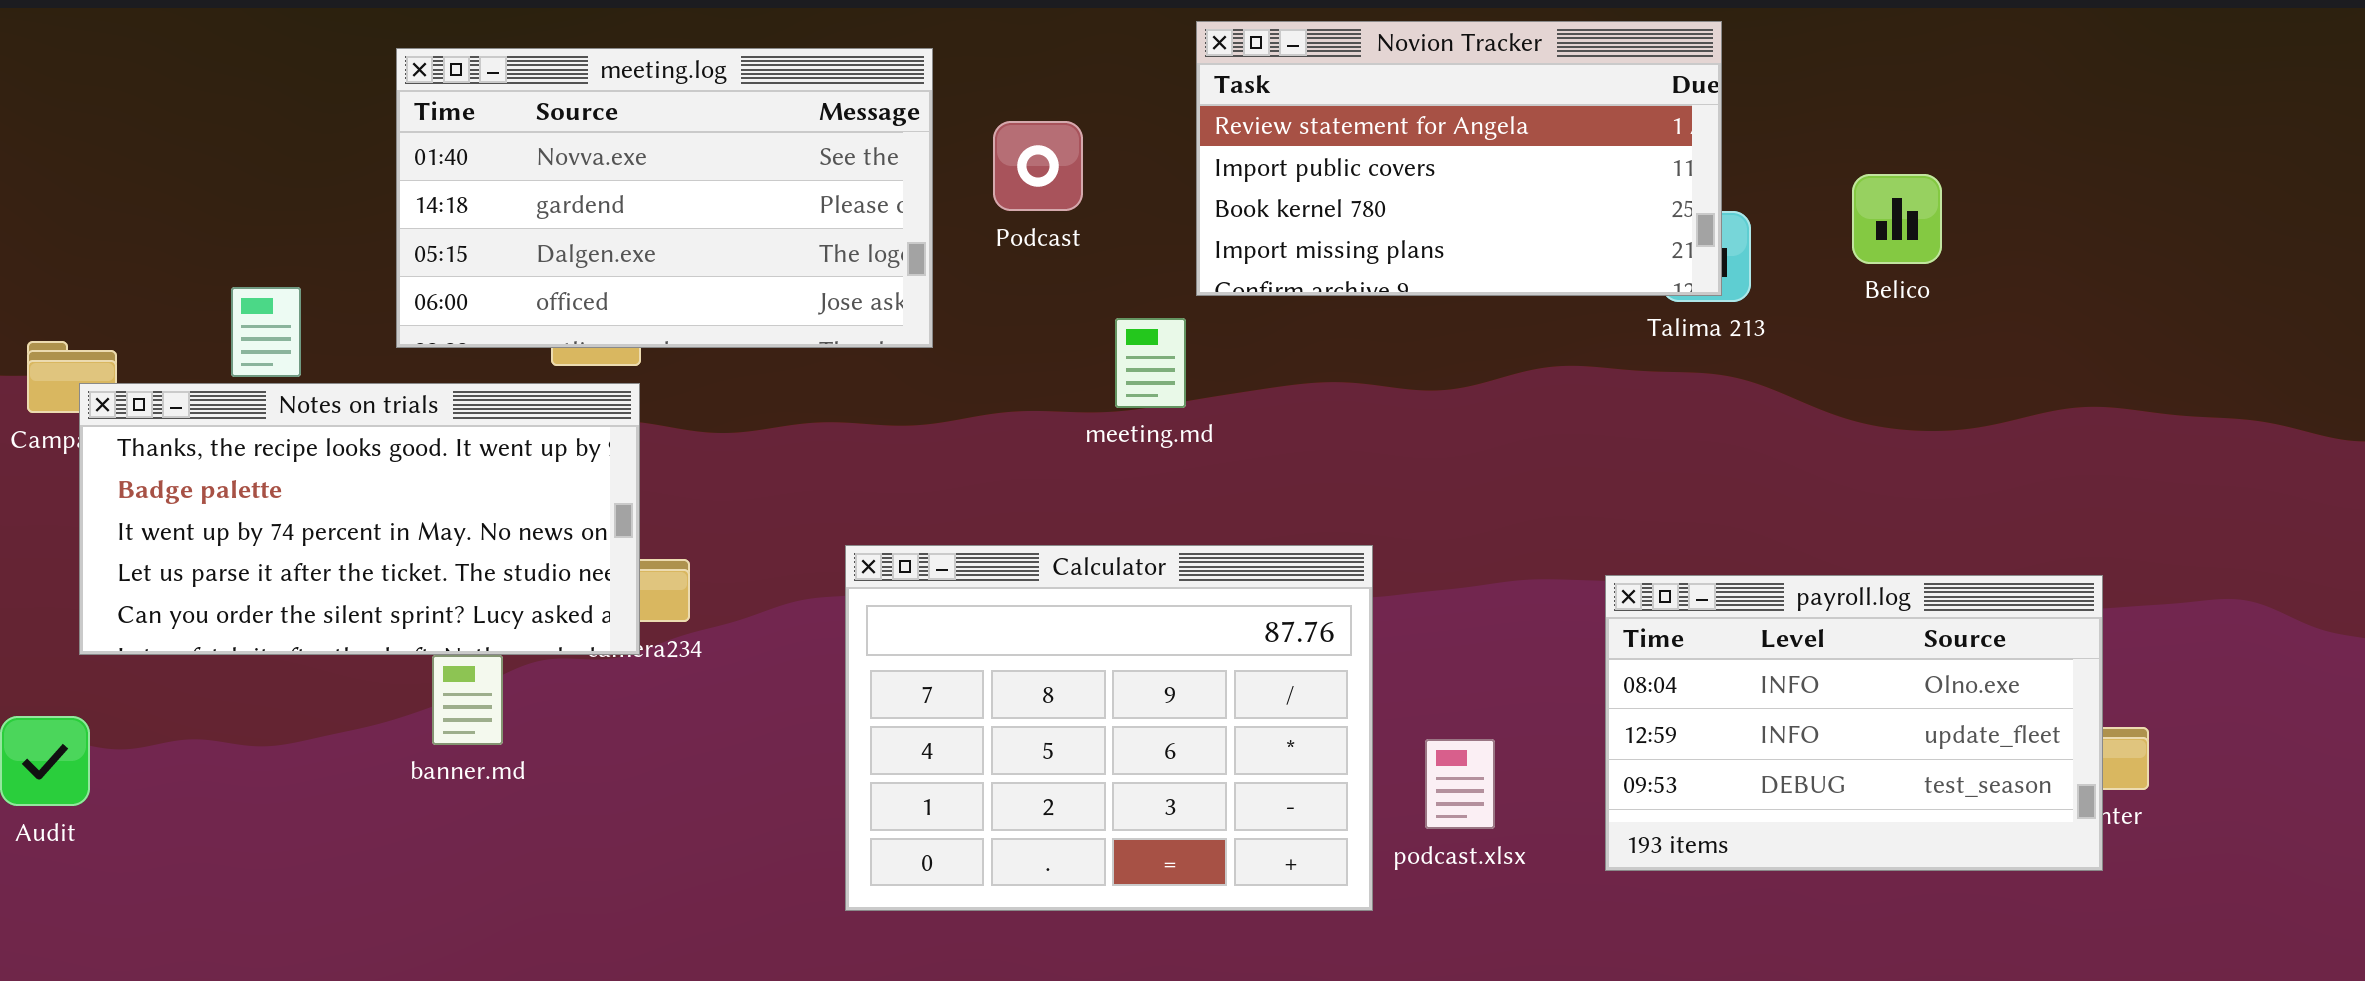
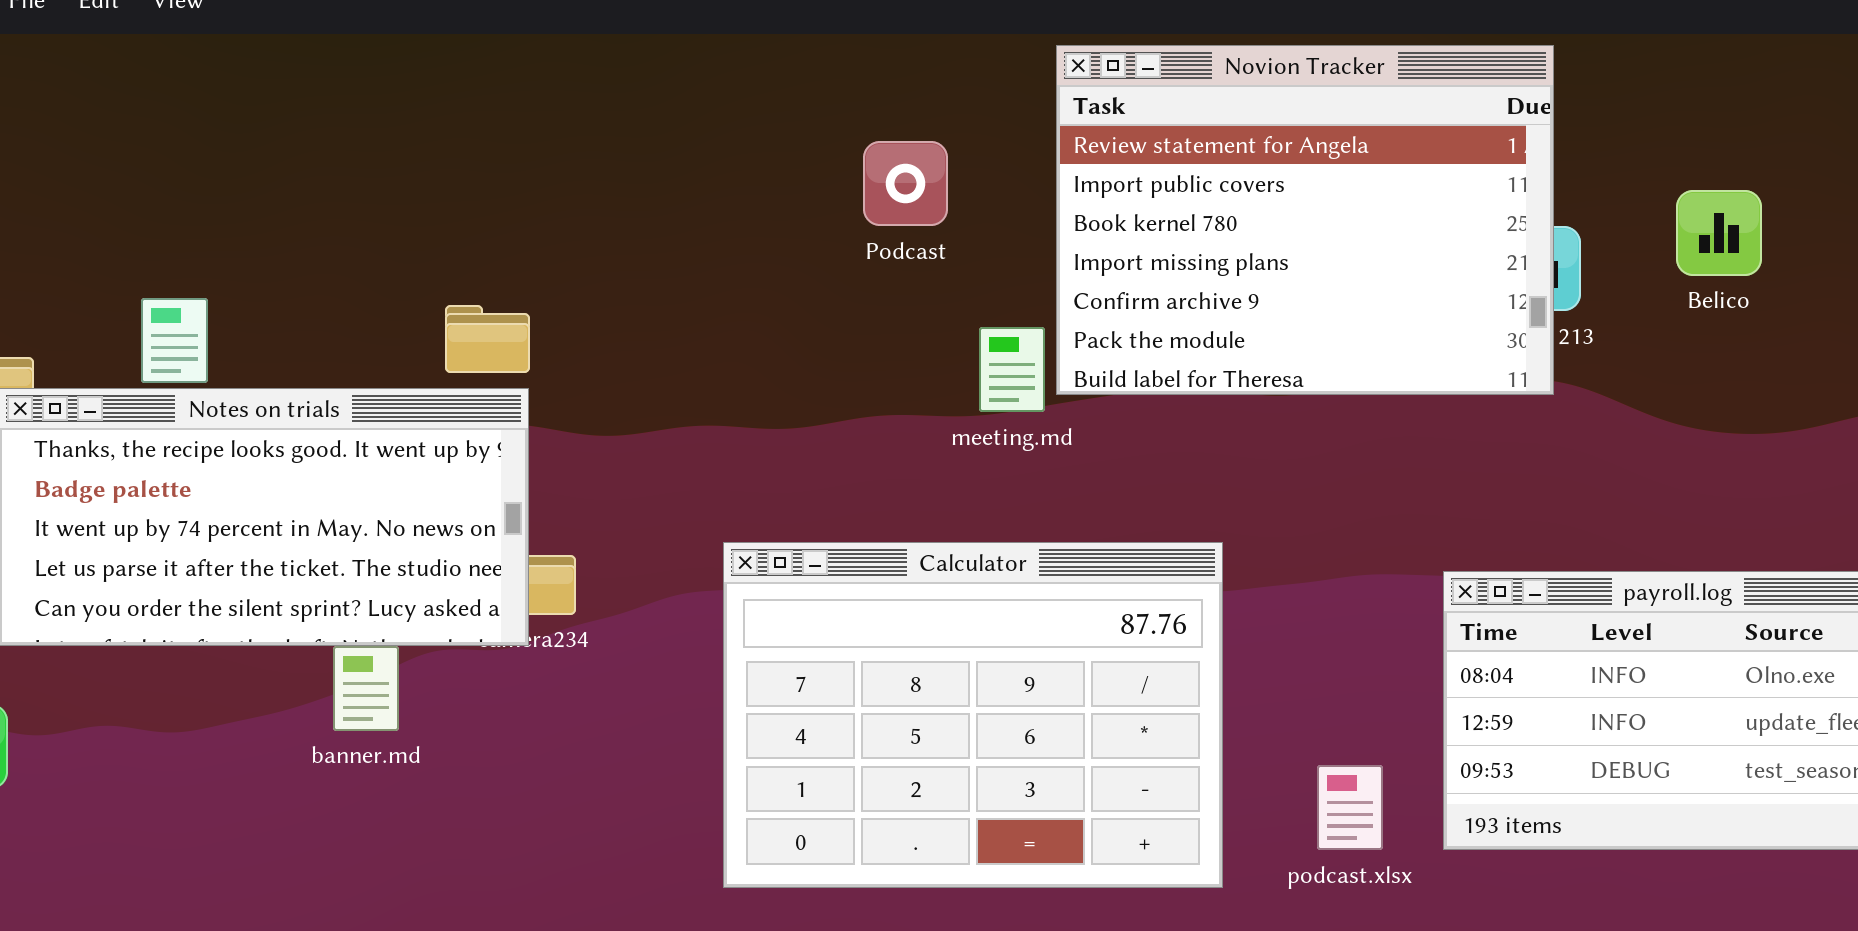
Novion Tracker: [1196,21,1722,296] -> [1056,45,1554,395], resized
meeting.log: [396,48,933,348] -> none, closed
podcast.xlsx: [1425,739,1495,829] -> [1317,765,1383,850], moved

